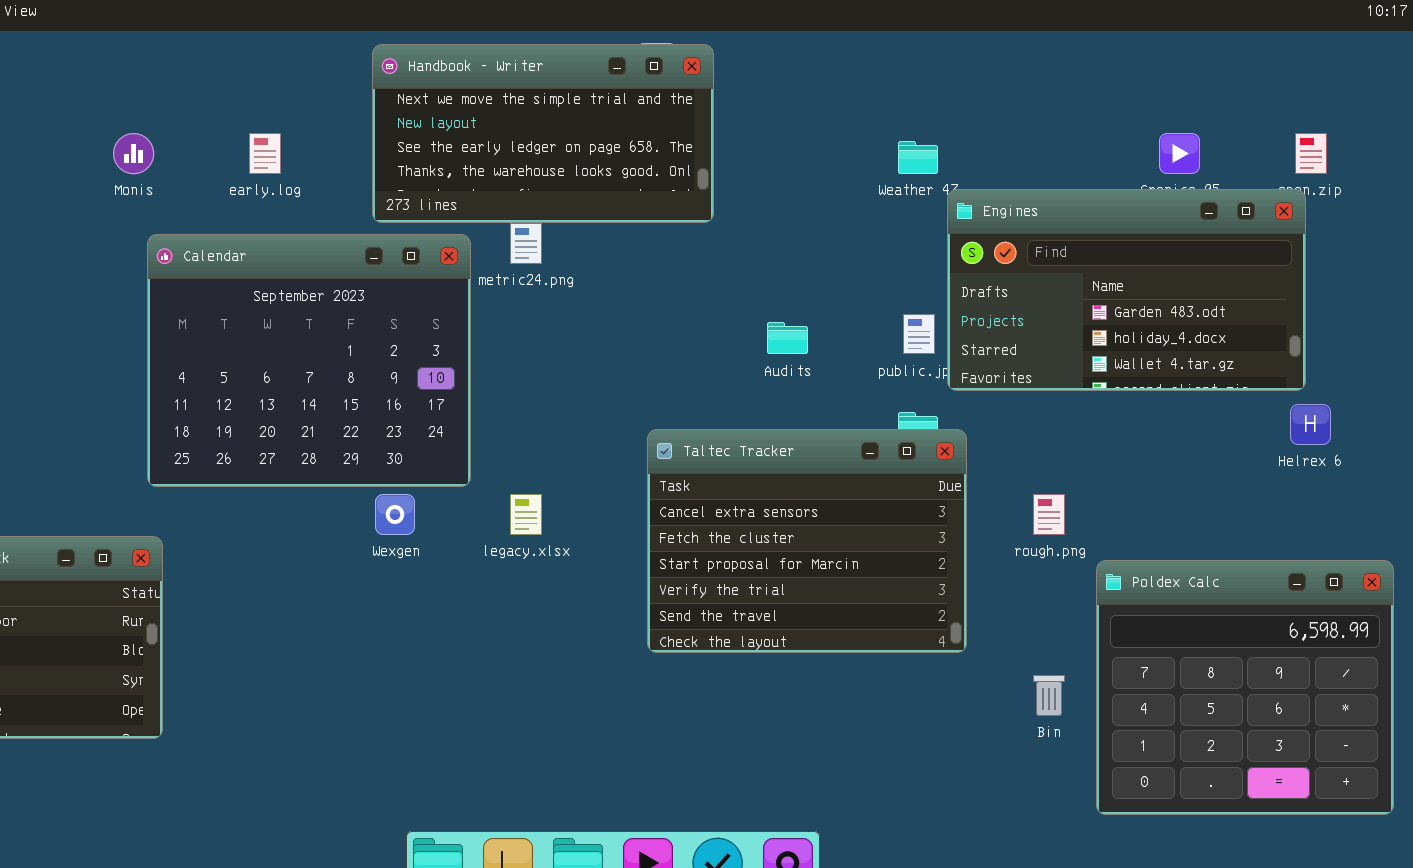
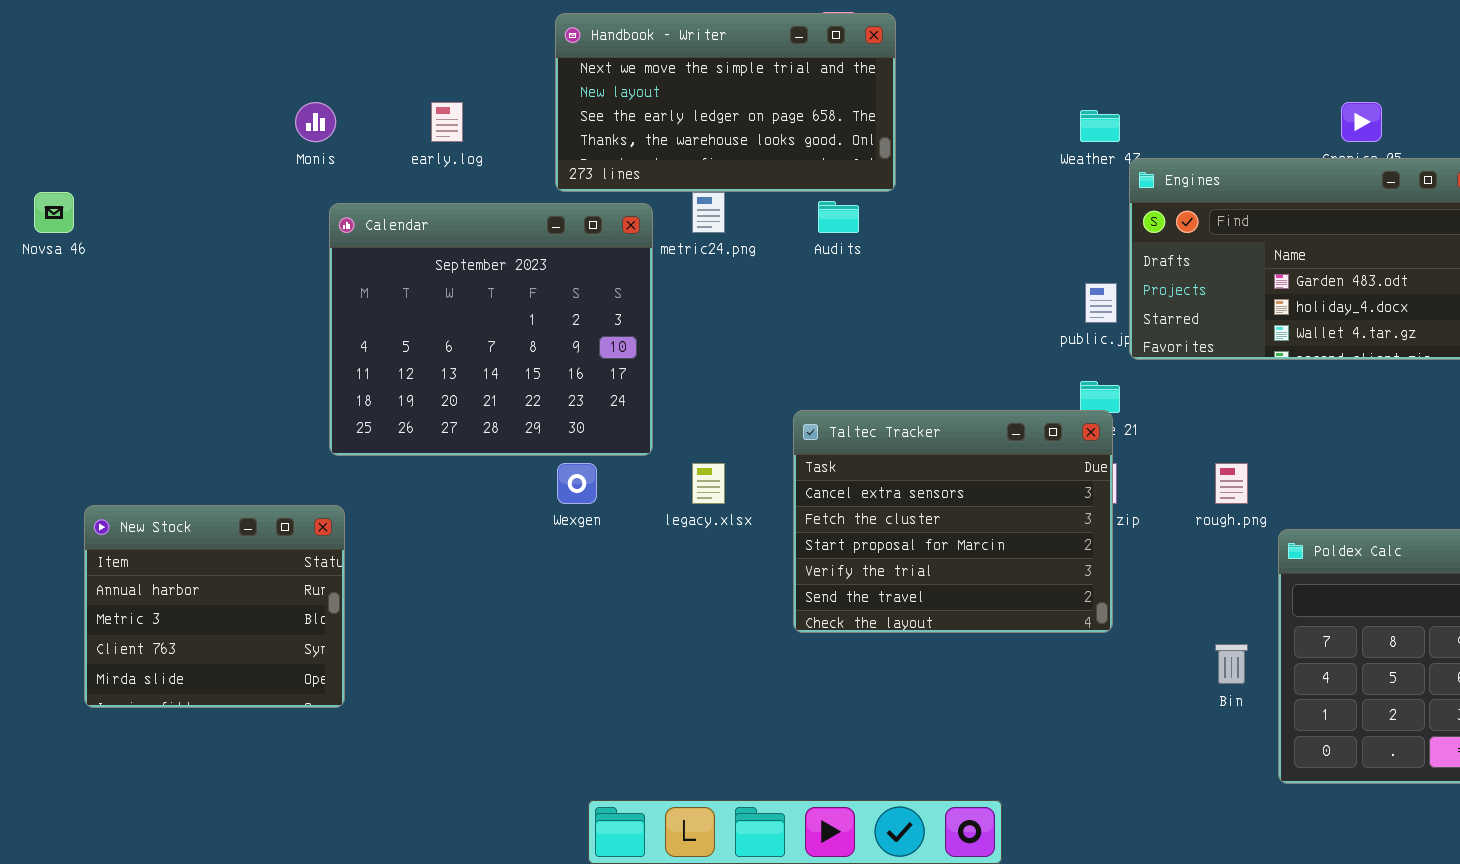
Audits: [767,322,808,354] -> [818,201,859,233], moved
Taltec Tracker: [647,429,967,653] -> [793,410,1113,633], moved

